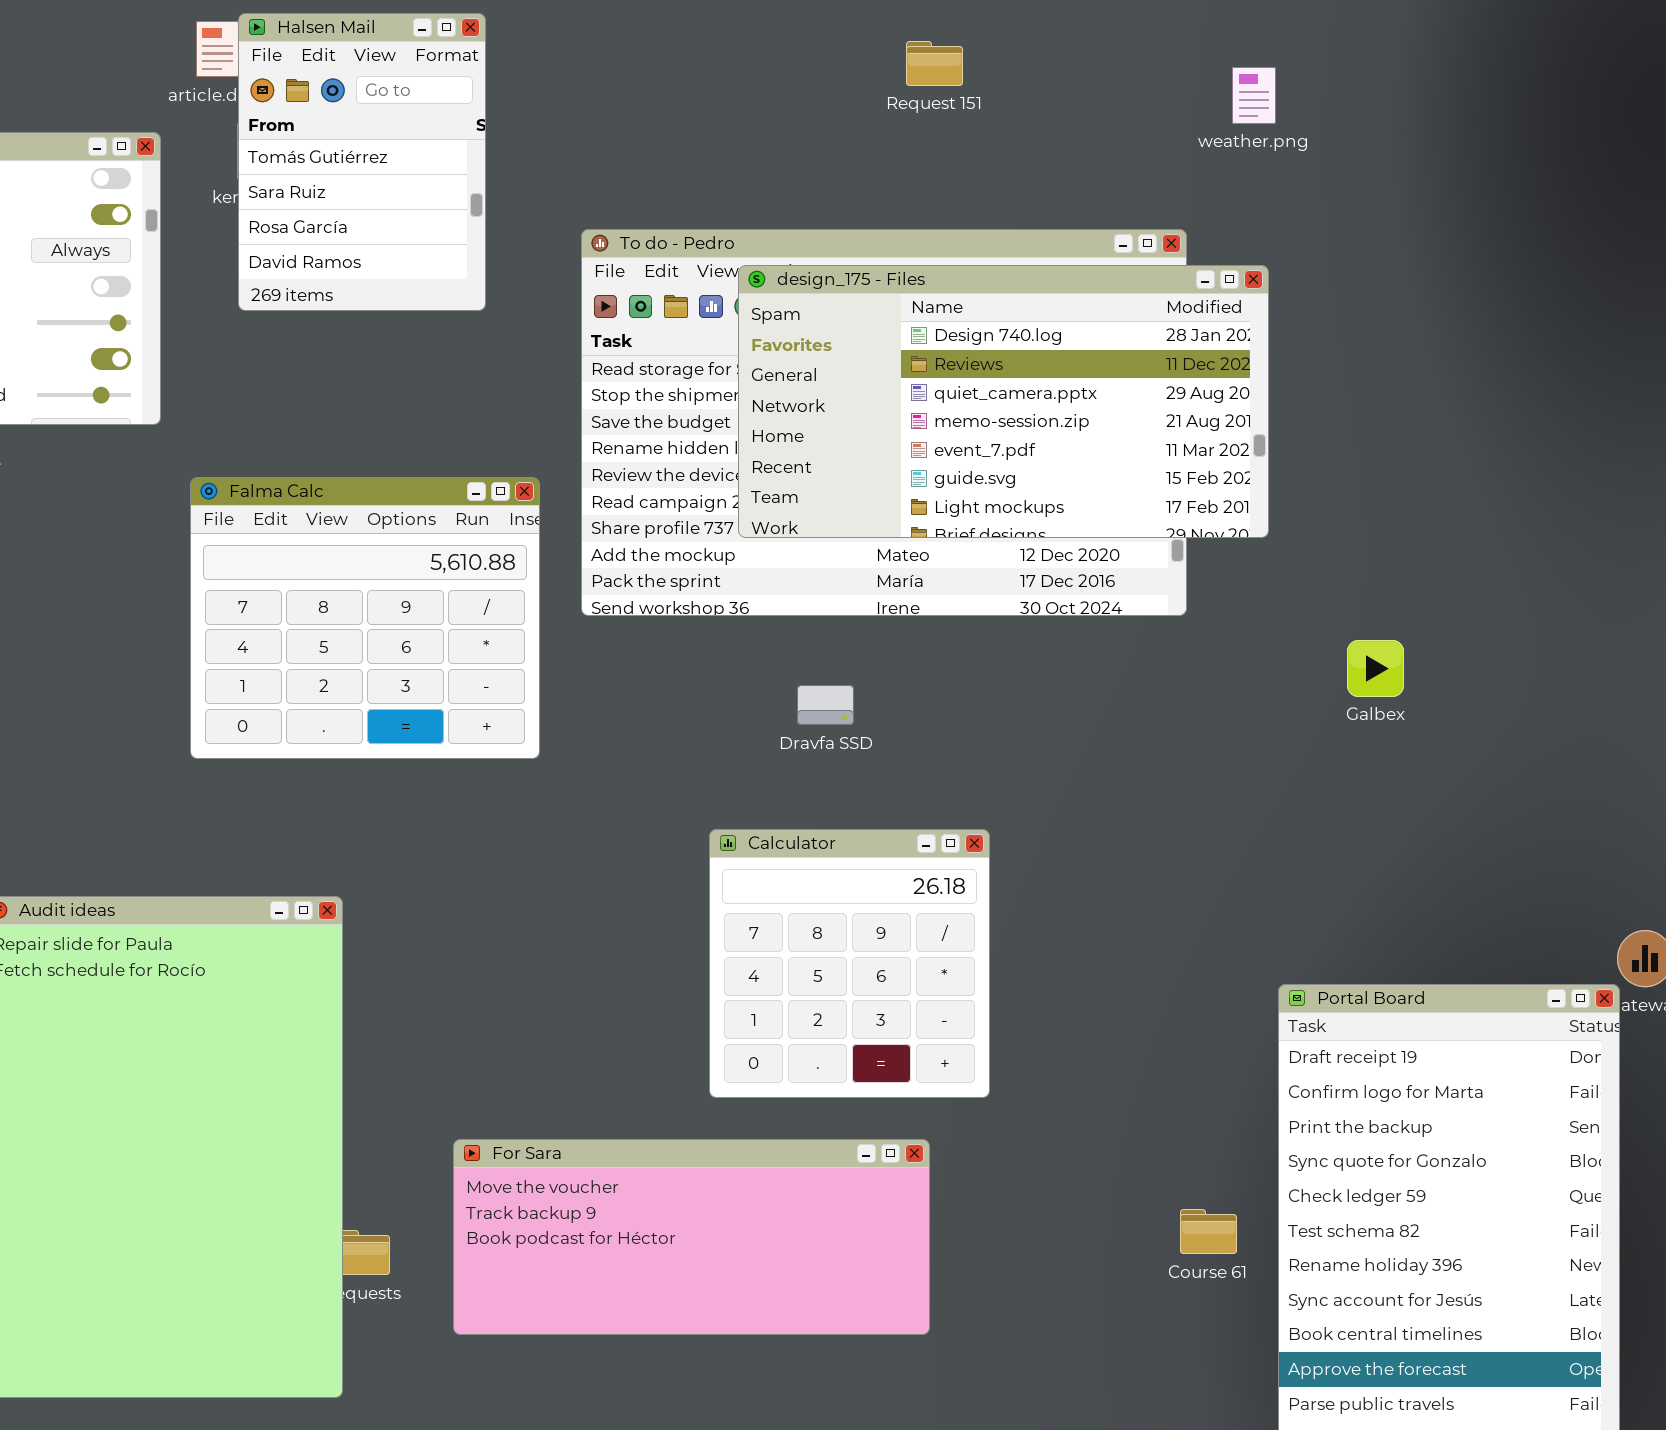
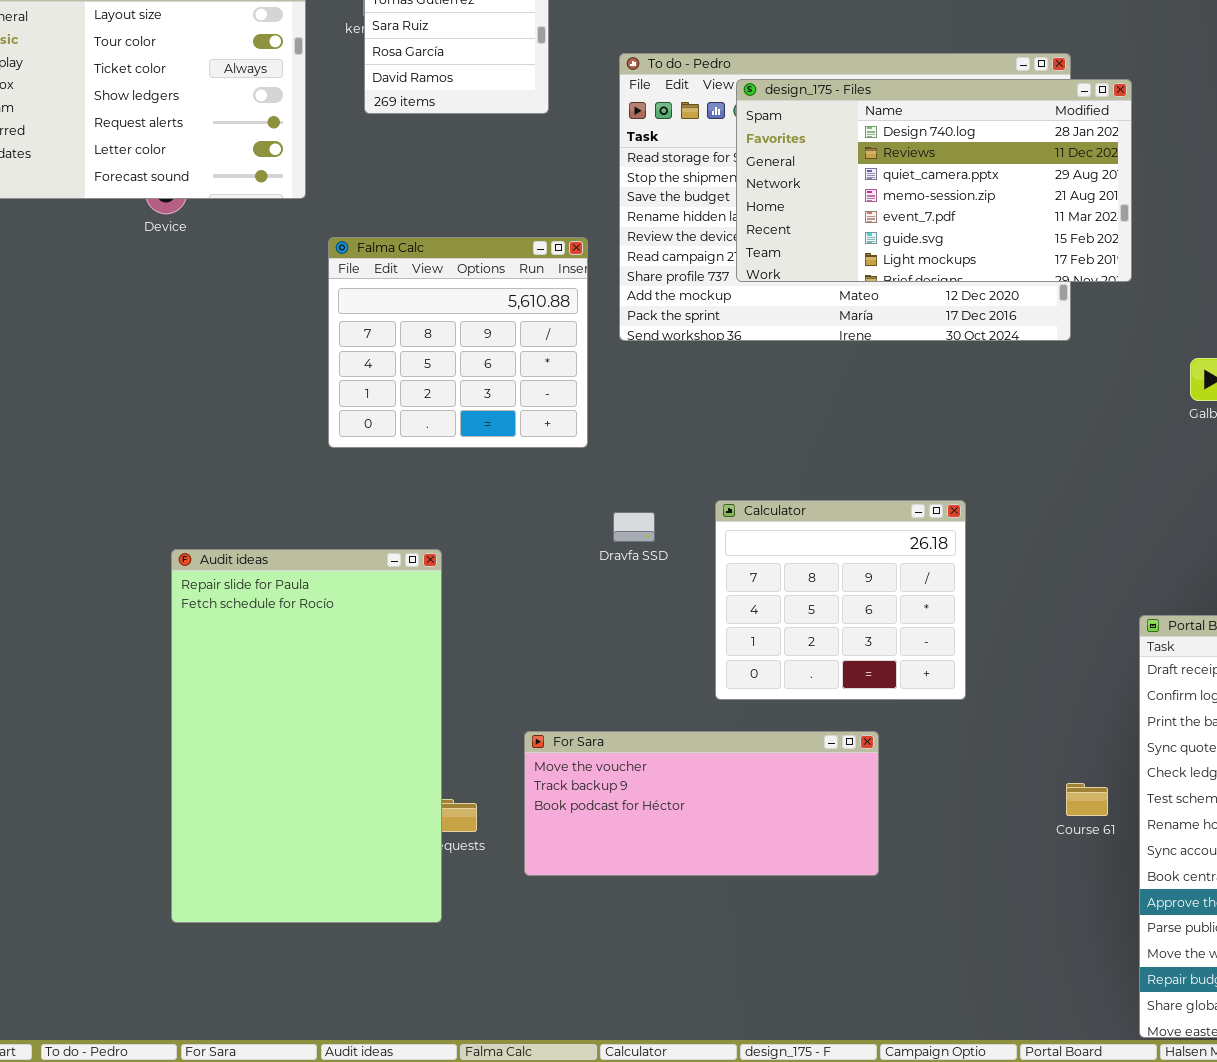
Dravfa SSD: [797,685,854,725] -> [613,512,655,542], moved
Calculator: [709,829,990,1098] -> [715,500,966,700], resized

